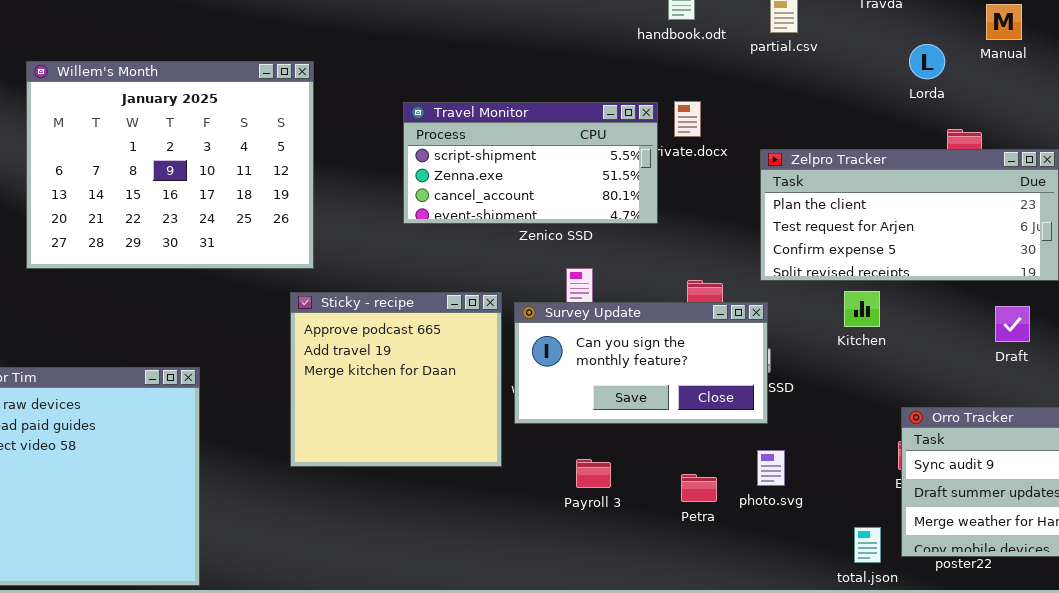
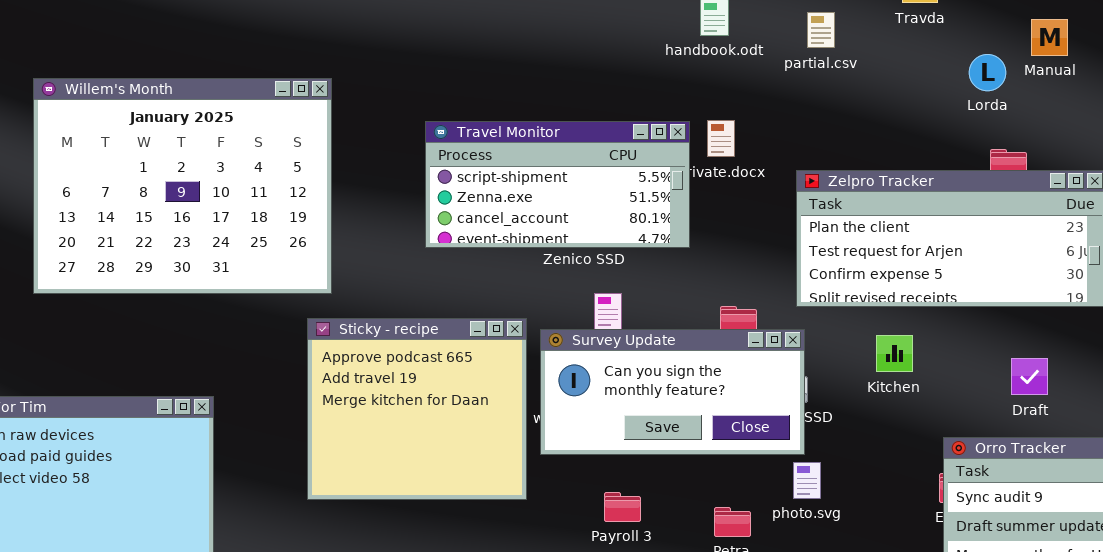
Lorda: [909,44,945,79] -> [969,54,1006,91], moved
Kitchen: [844,291,880,327] -> [876,335,913,372], moved
Draft: [995,306,1030,342] -> [1011,358,1048,395], moved
photo.svg: [757,450,785,486] -> [793,462,821,499], moved

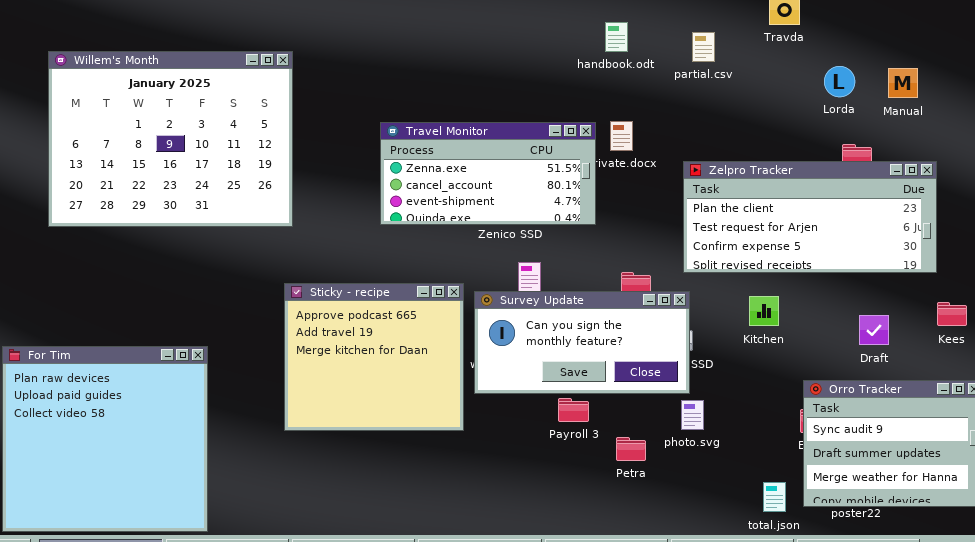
Manual: [1031,19,1068,56] -> [888,68,918,98], moved
Willem's Month: [33,78,332,294] -> [48,51,293,227], moved
Travel Monitor: [425,121,690,248] -> [380,122,596,225], scrolled down 1 row
Payroll 3: [604,492,641,522] -> [558,398,589,422], moved

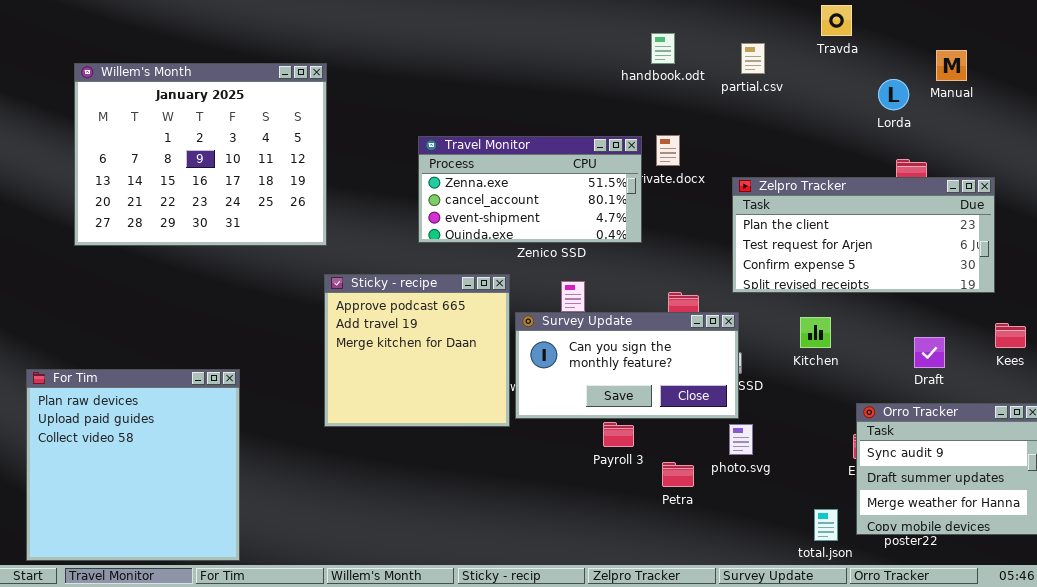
Manual: [888,68,918,98] -> [936,50,967,81], moved
Sticky - recipe: [284,283,464,431] -> [324,274,510,427], moved

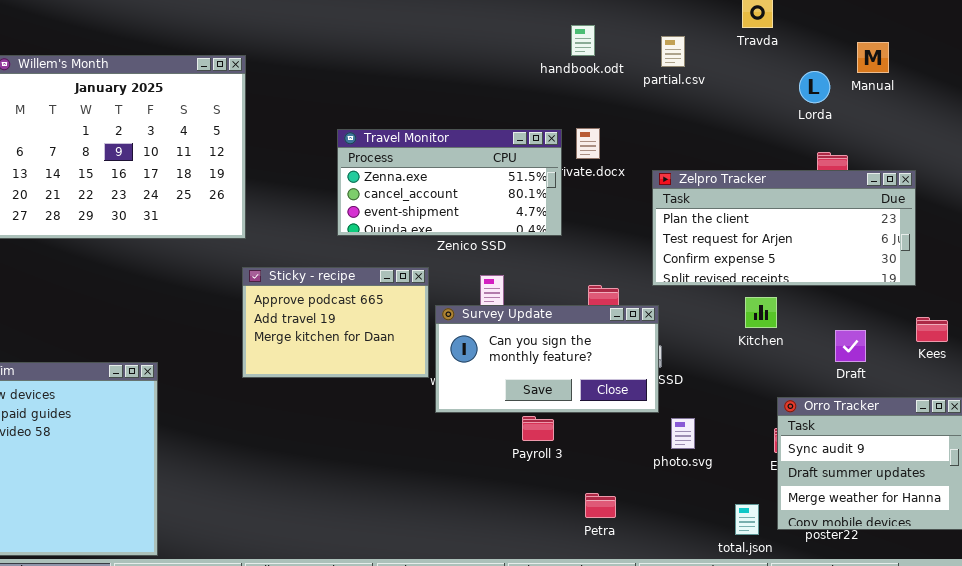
Sticky - recipe: [324,274,510,427] -> [242,267,429,378], resized
Kitchen: [800,317,831,348] -> [745,297,777,328], moved
photo.svg: [729,424,753,455] -> [671,418,695,449], moved
Petra: [662,462,694,487] -> [585,493,616,518], moved

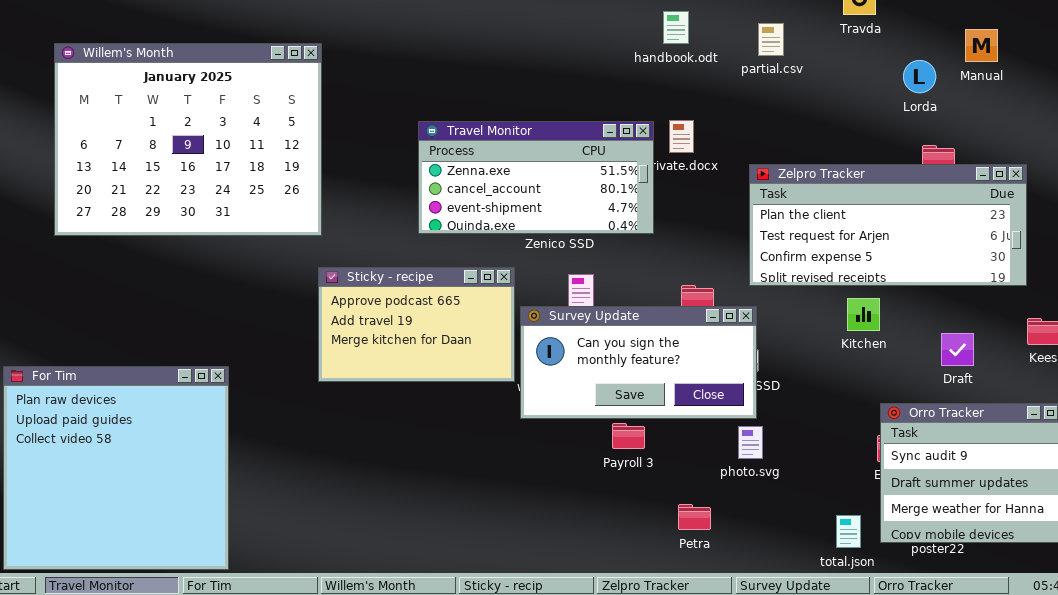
photo.svg: [671,418,695,449] -> [738,426,763,459], moved

